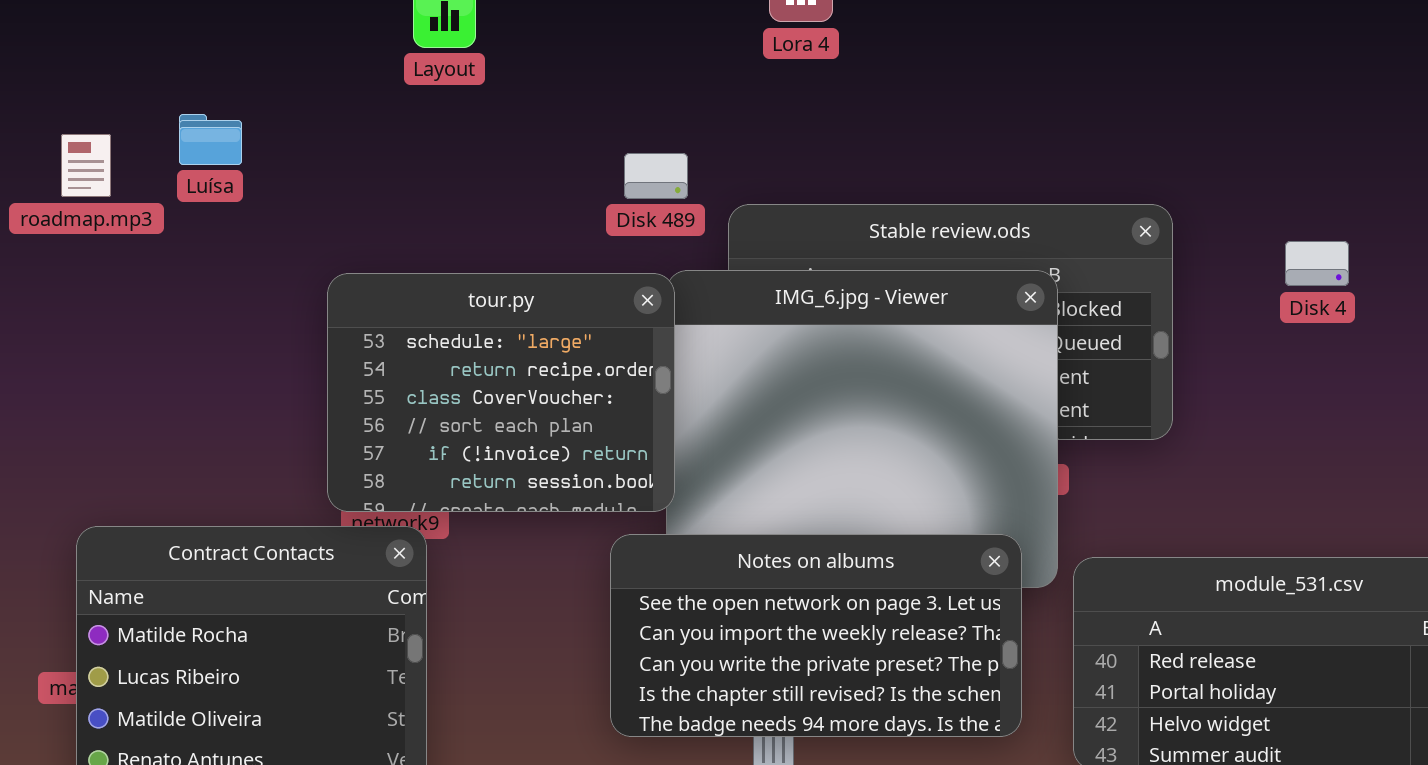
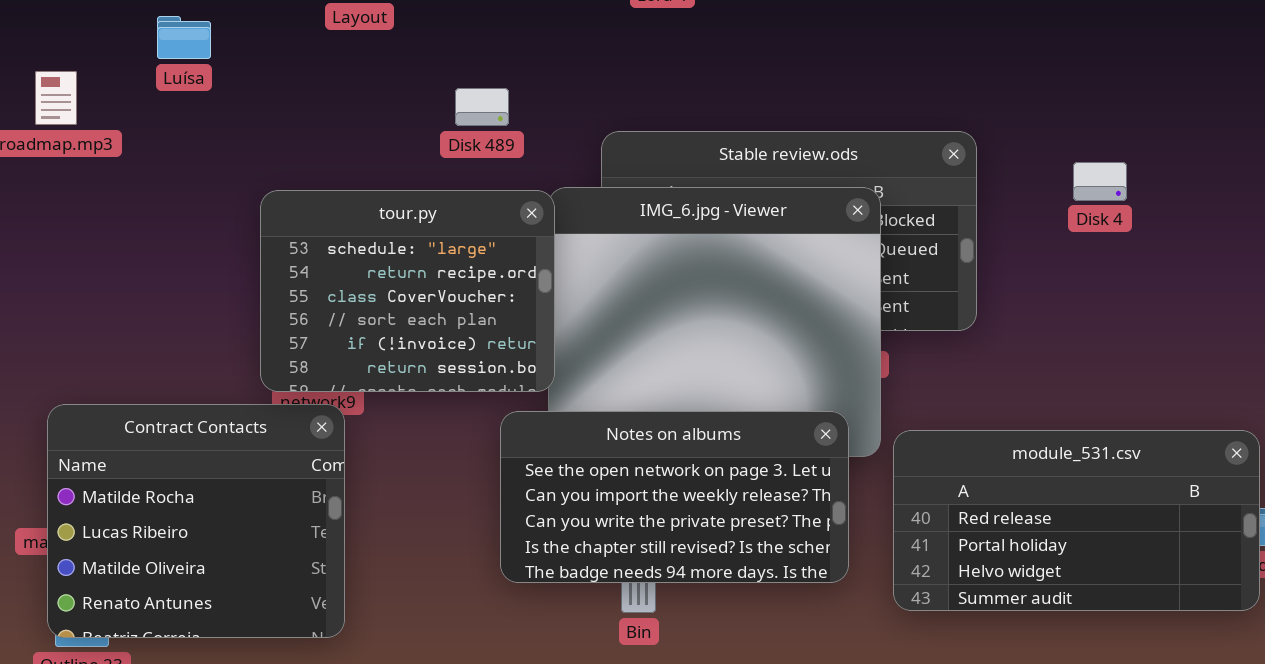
Luísa: [179,114,242,165] -> [157,16,211,59], moved
Disk 489: [624,153,688,199] -> [455,88,509,126], moved

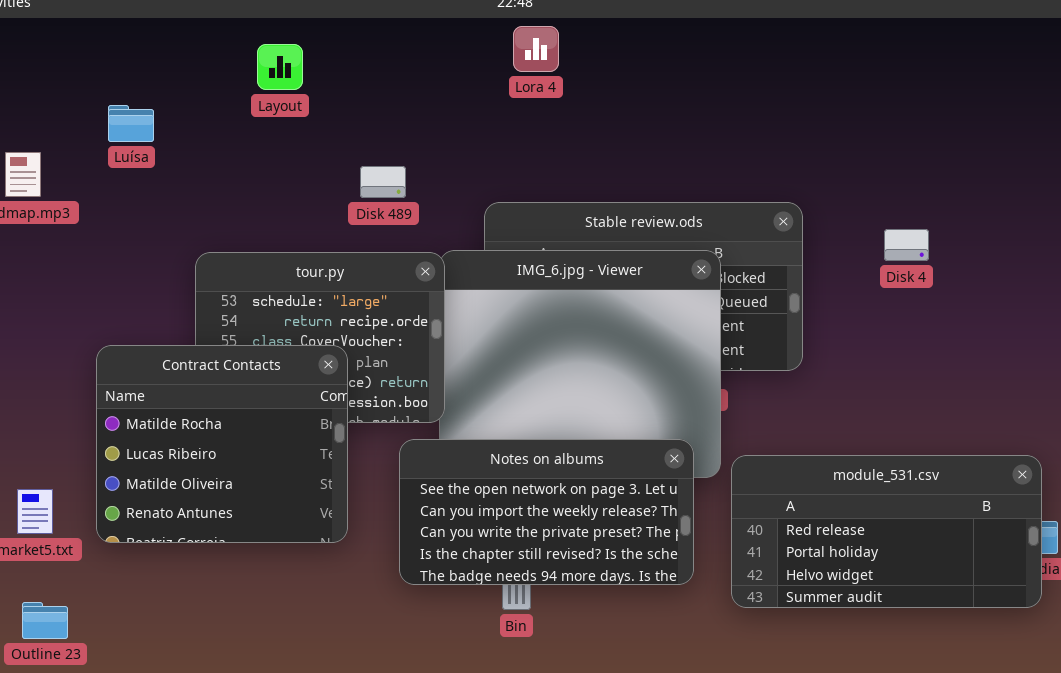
Contract Contacts: [47,404,345,638] -> [96,345,348,543], moved

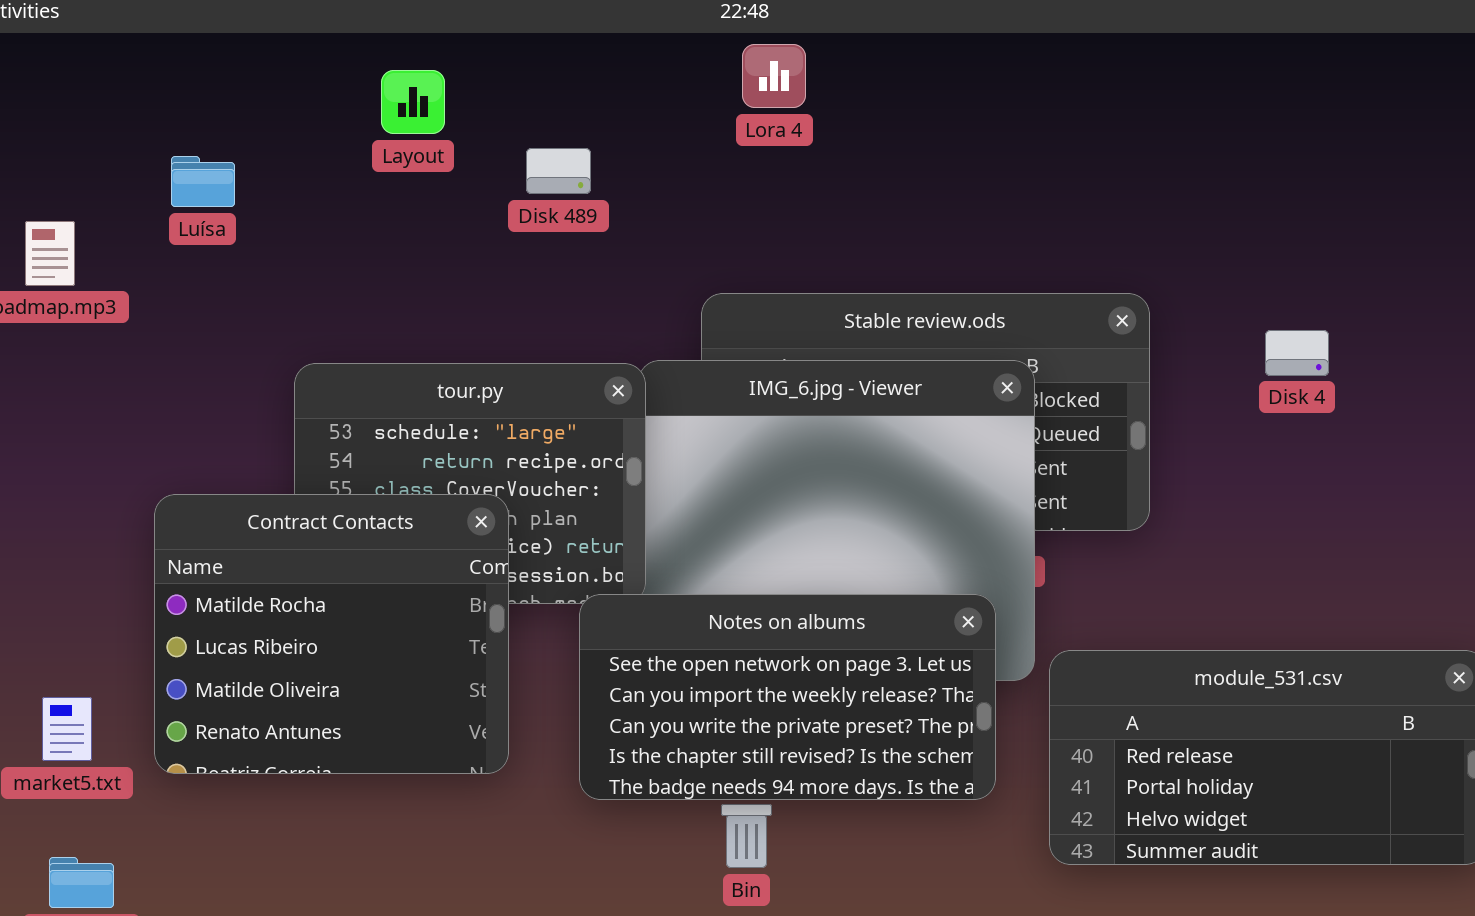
Disk 489: [360,166,406,198] -> [526,148,591,194], moved
Notes on albums: [399,439,694,585] -> [579,594,996,800], moved

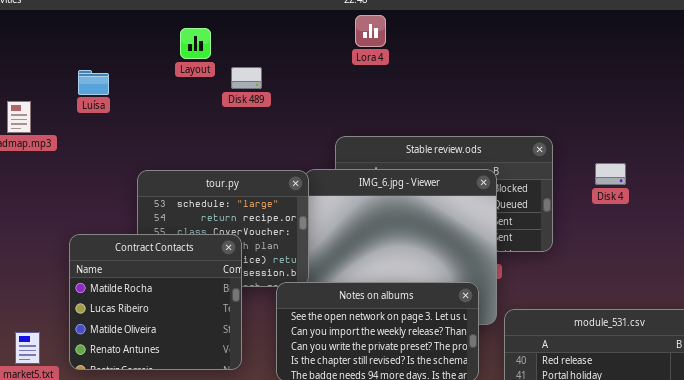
Disk 489: [526,148,591,194] -> [231,67,262,89], moved
Disk 4: [1265,330,1329,376] -> [595,163,626,185], moved

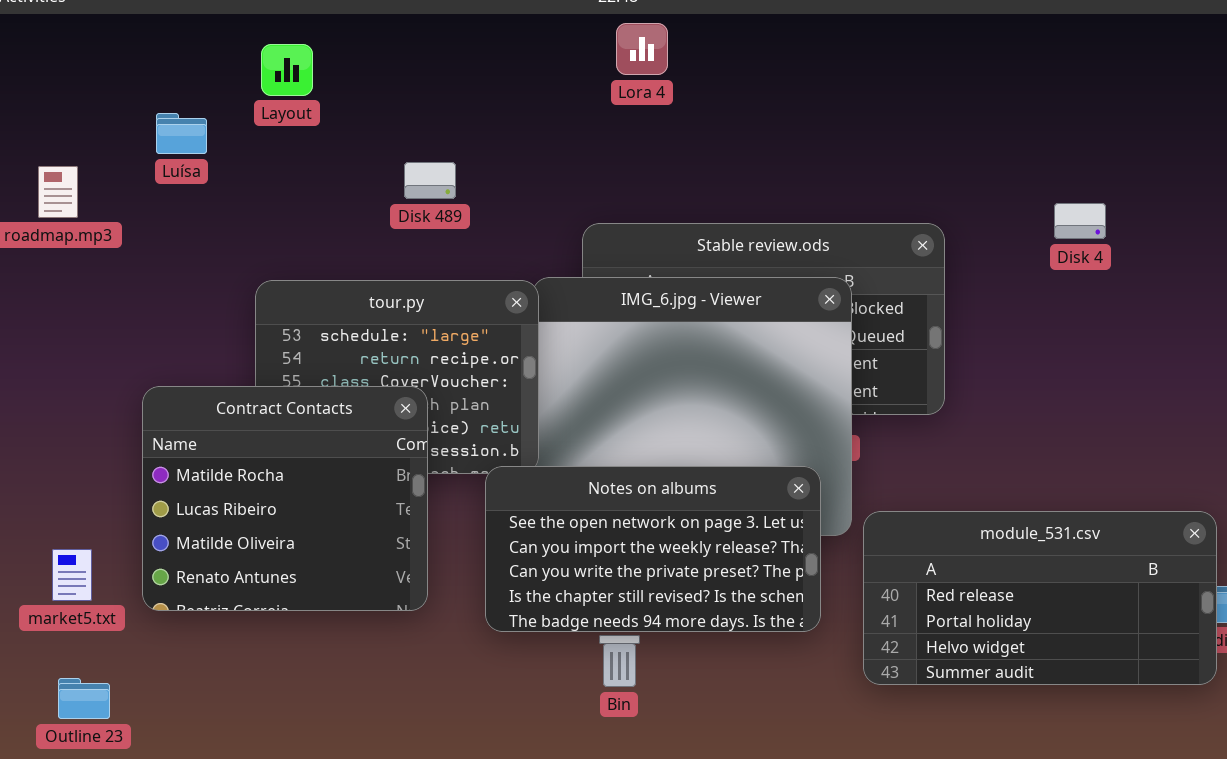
Layout: [180,28,211,59] -> [261,44,313,96], moved
Disk 489: [231,67,262,89] -> [404,162,456,199], moved
Disk 4: [595,163,626,185] -> [1054,203,1106,239], moved

